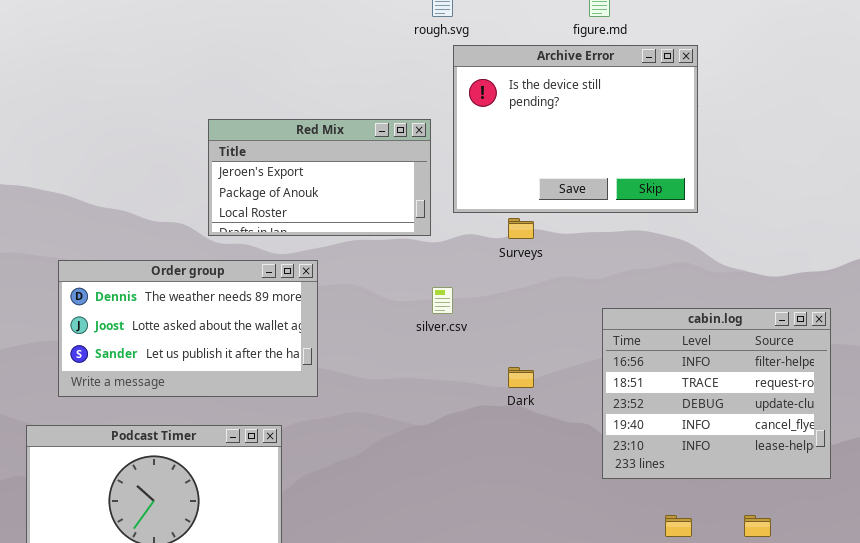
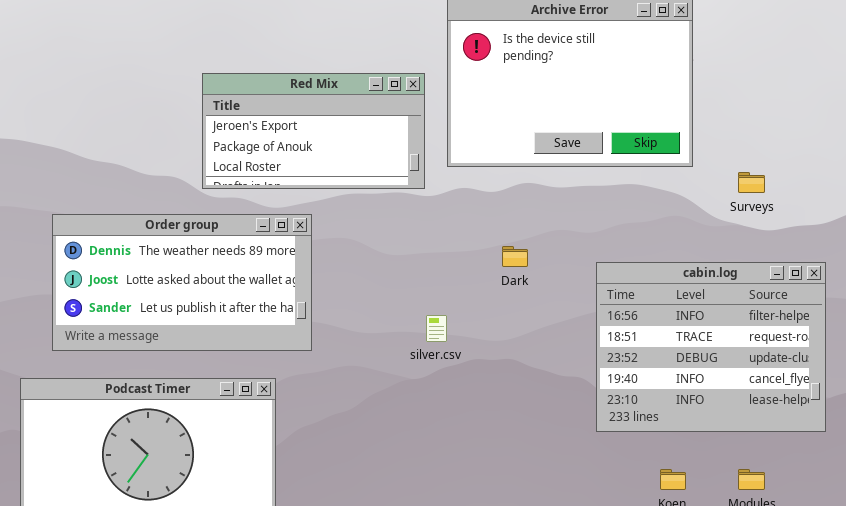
Surveys: [508,218,534,239] -> [738,172,765,193], moved
silver.csv: [432,287,453,314] -> [426,315,447,342], moved
Dark: [508,367,534,388] -> [502,246,528,267], moved

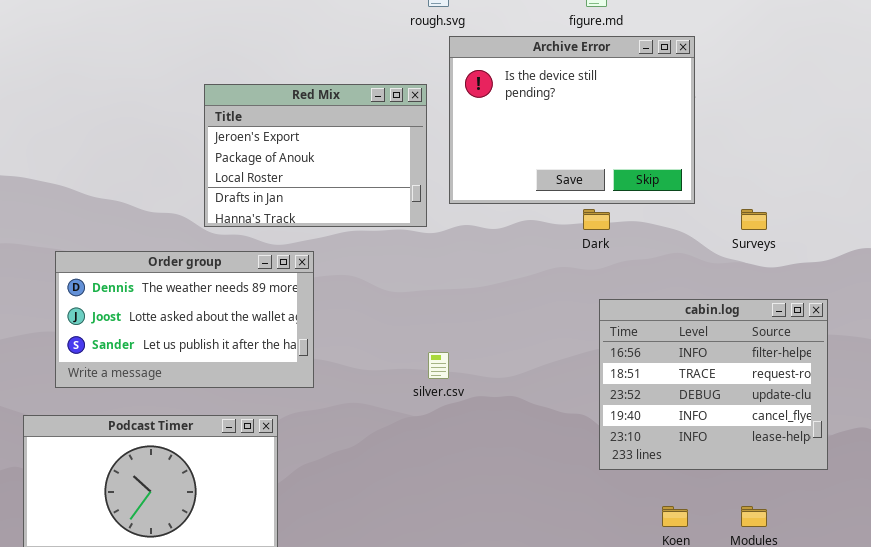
Red Mix: [202,73,425,189] -> [204,84,427,227], resized
Dark: [502,246,528,267] -> [583,209,610,230], moved

